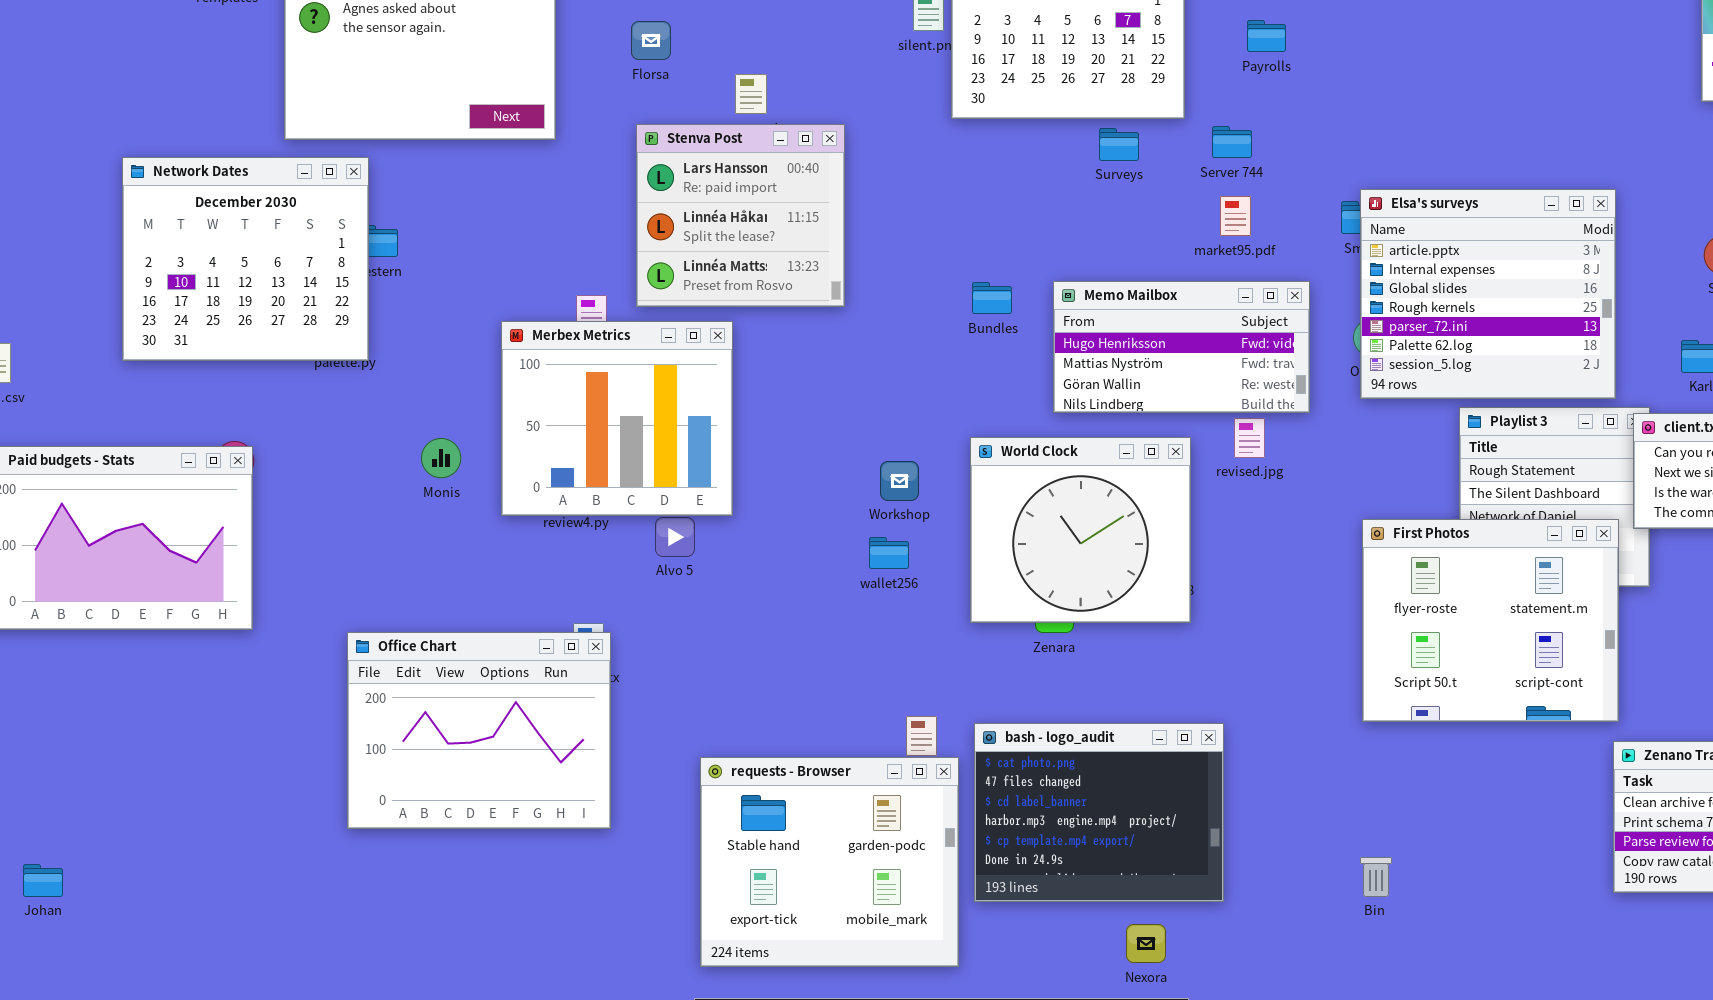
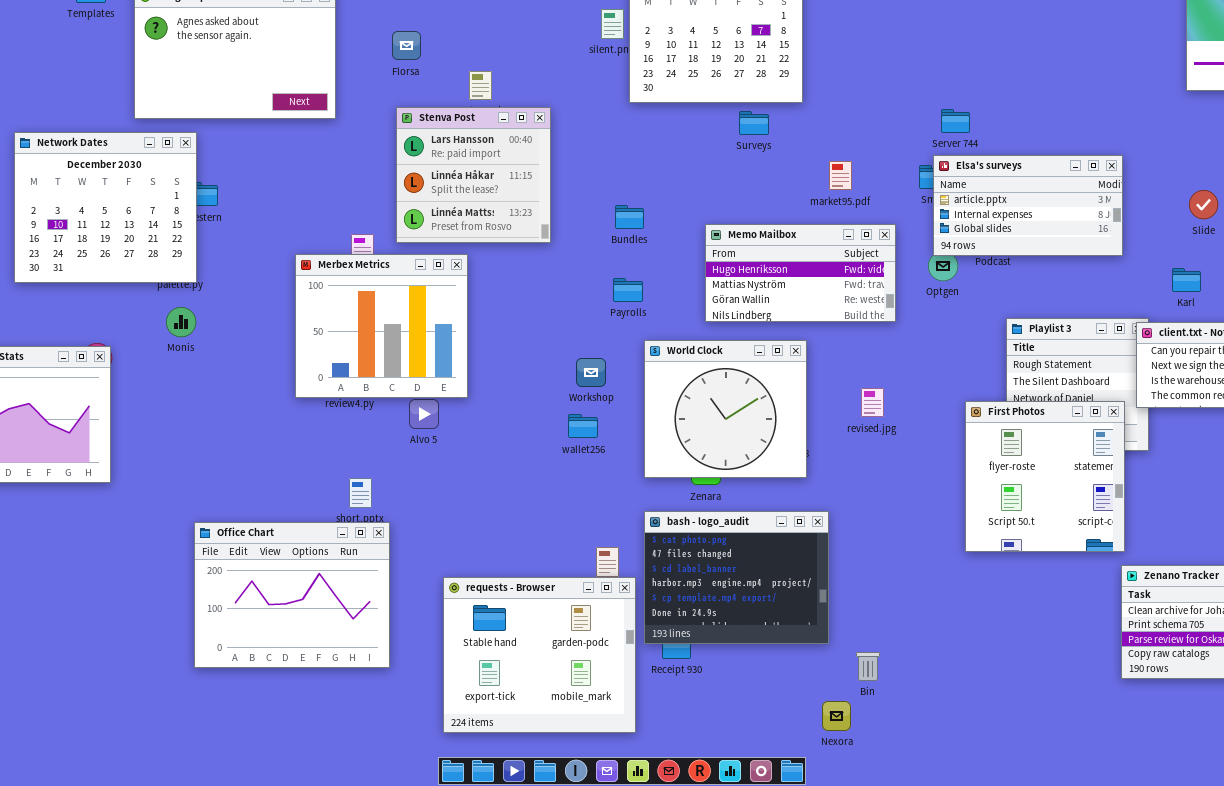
Payrolls: [1247,20,1286,52] -> [613,278,643,302], moved
Server 744: [1212,126,1252,158] -> [941,109,970,133], moved
Elsa's surveys: [1360,189,1616,399] -> [933,155,1123,256], resized
Bundles: [972,282,1012,314] -> [615,205,644,229], moved
revised.jpg: [1234,418,1265,458] -> [861,388,884,417], moved
Monis: [421,438,461,478] -> [166,307,196,337], moved
First Photos: [1362,519,1619,722] -> [965,401,1125,552], resized
Office Chart: [347,632,611,829] -> [194,522,390,668], moved
bash - logo_audit: [974,723,1224,902] -> [644,511,829,644], moved
Bin: [1360,857,1392,897] -> [856,652,880,681], moved
Nexora: [1126,924,1166,963] -> [822,701,851,731], moved

